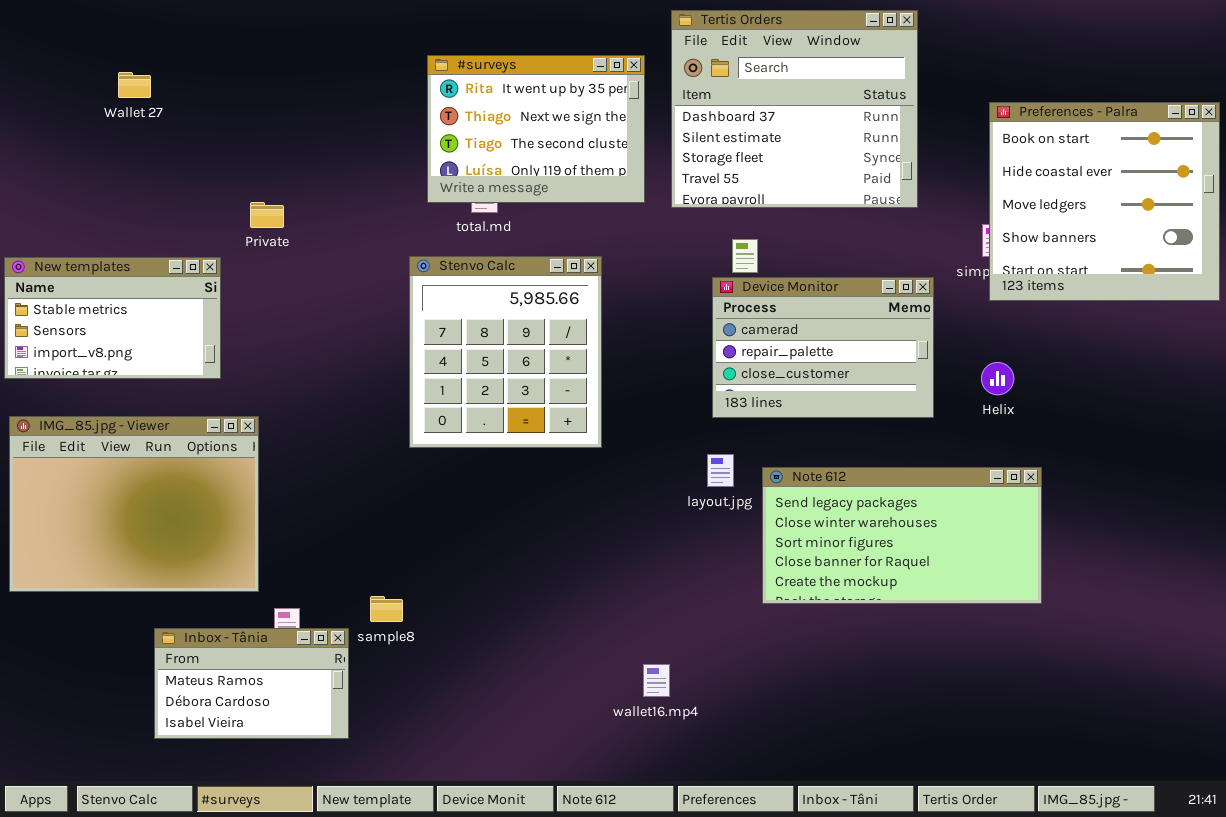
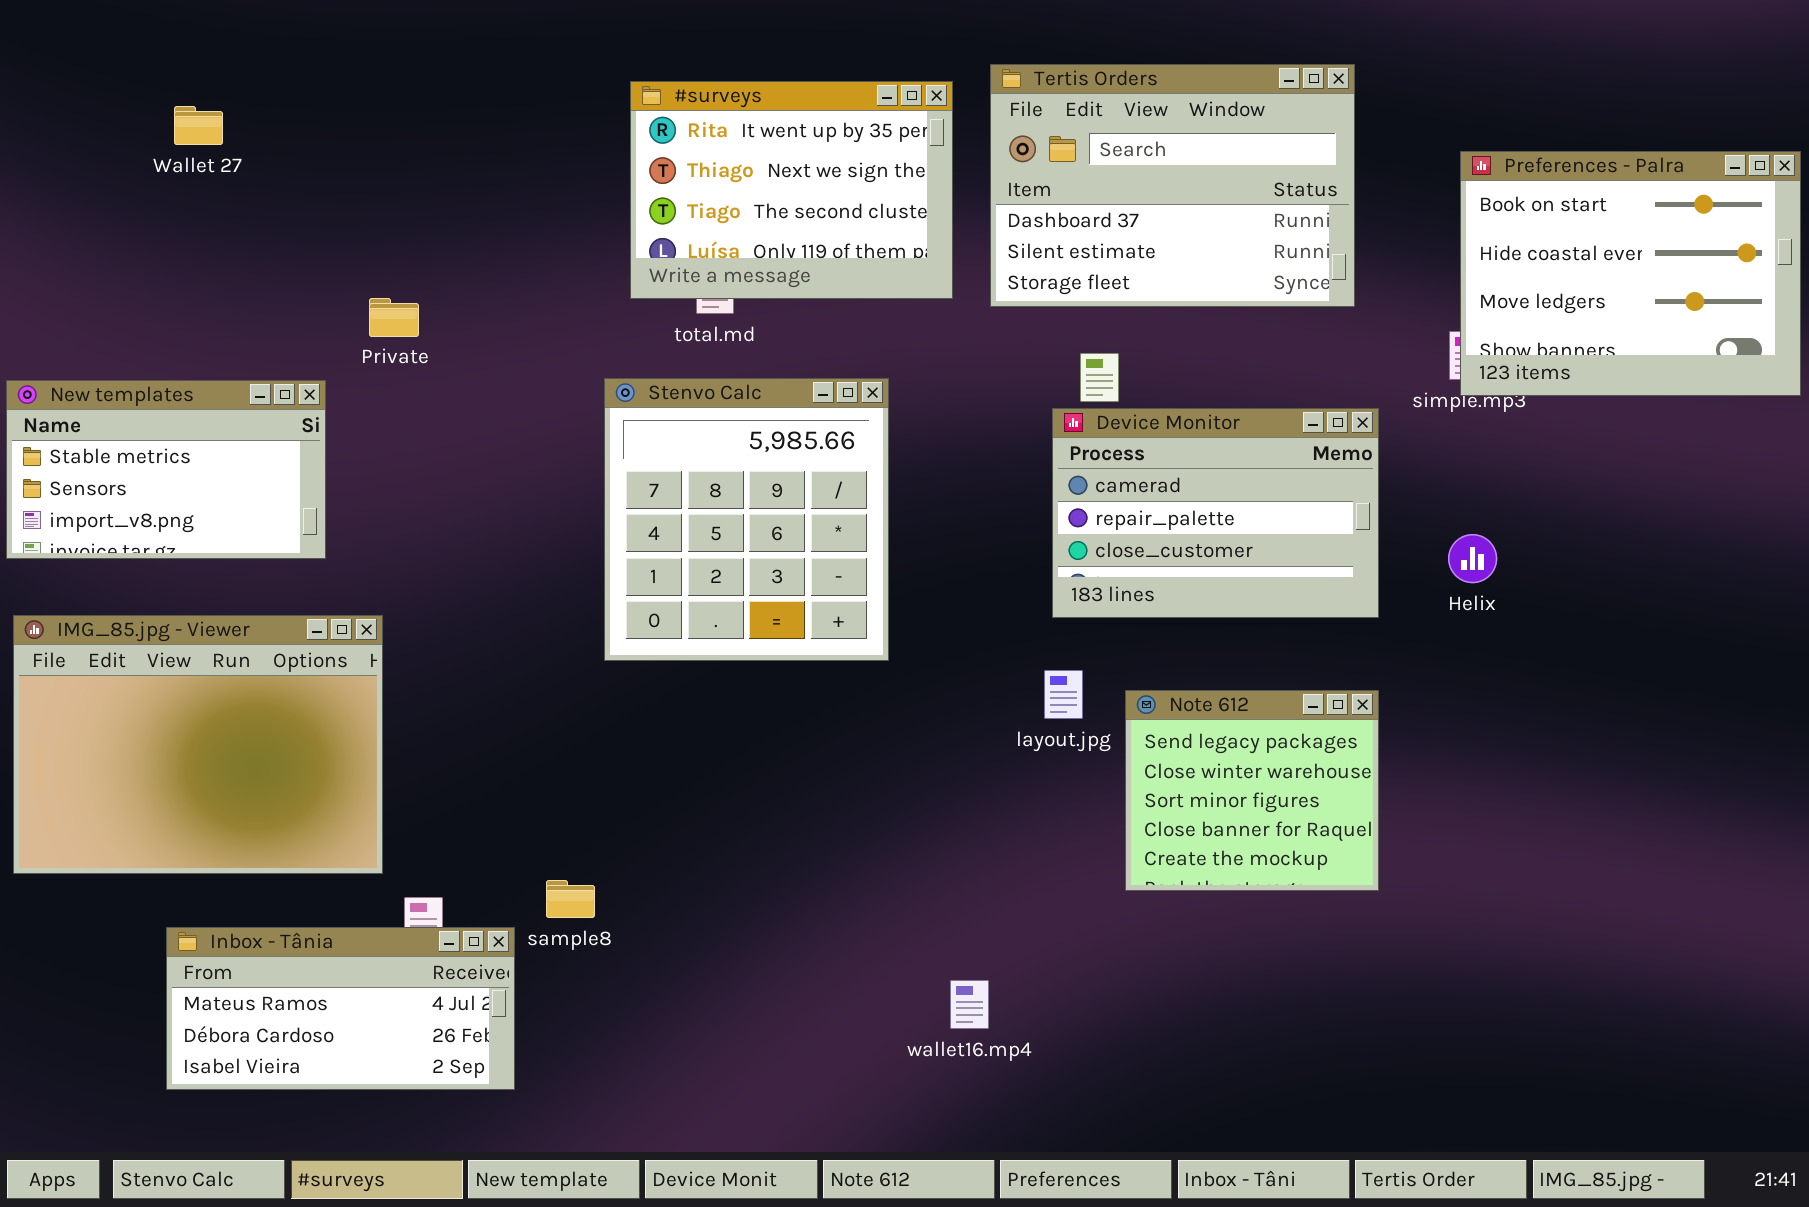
Tertis Orders: [671,10,918,208] -> [990,64,1355,307], resized
Preferences - Palra: [989,102,1220,301] -> [1460,151,1801,396], resized
Note 612: [762,467,1042,604] -> [1125,690,1379,891], resized
Inbox - Tânia: [154,628,349,739] -> [166,927,515,1090], resized

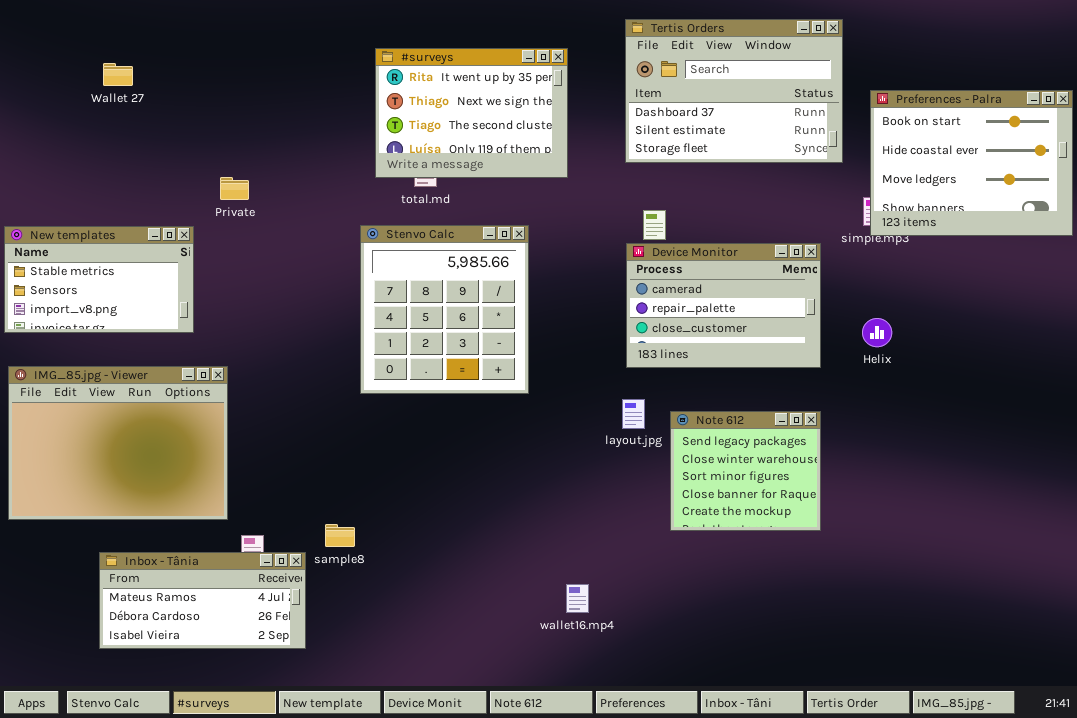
Tertis Orders: [990,64,1355,307] -> [625,19,843,163], moved

